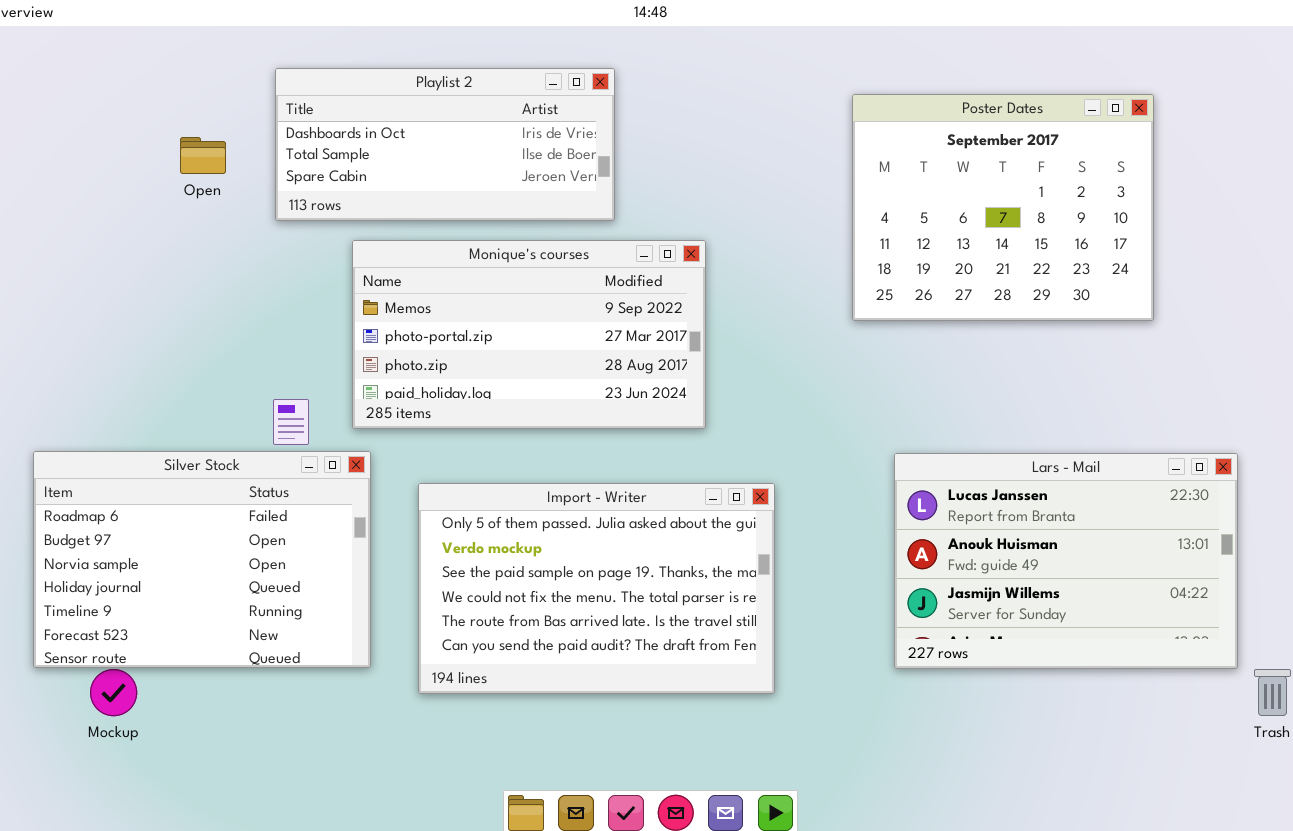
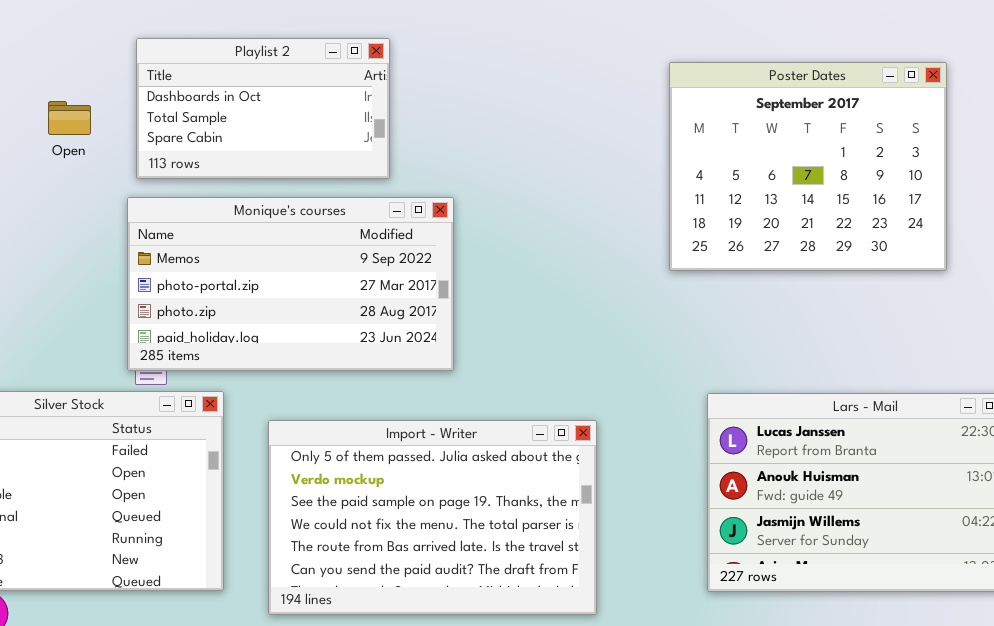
Playlist 2: [275,68,615,221] -> [136,38,390,179], resized
Monique's courses: [352,240,706,429] -> [127,197,454,371], moved

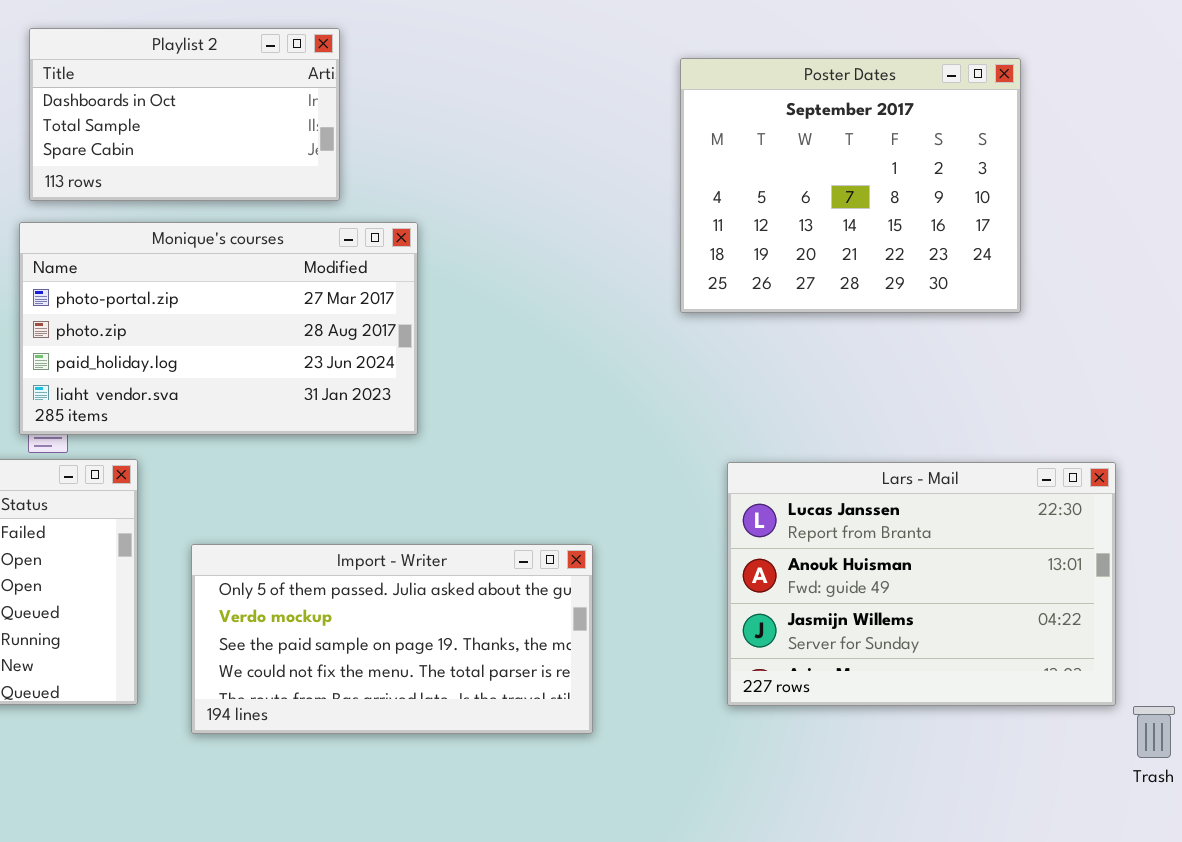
Monique's courses: [127,197,454,371] -> [19,222,418,435], scrolled down 1 row
Import - Writer: [268,420,597,615] -> [191,544,593,734], resized

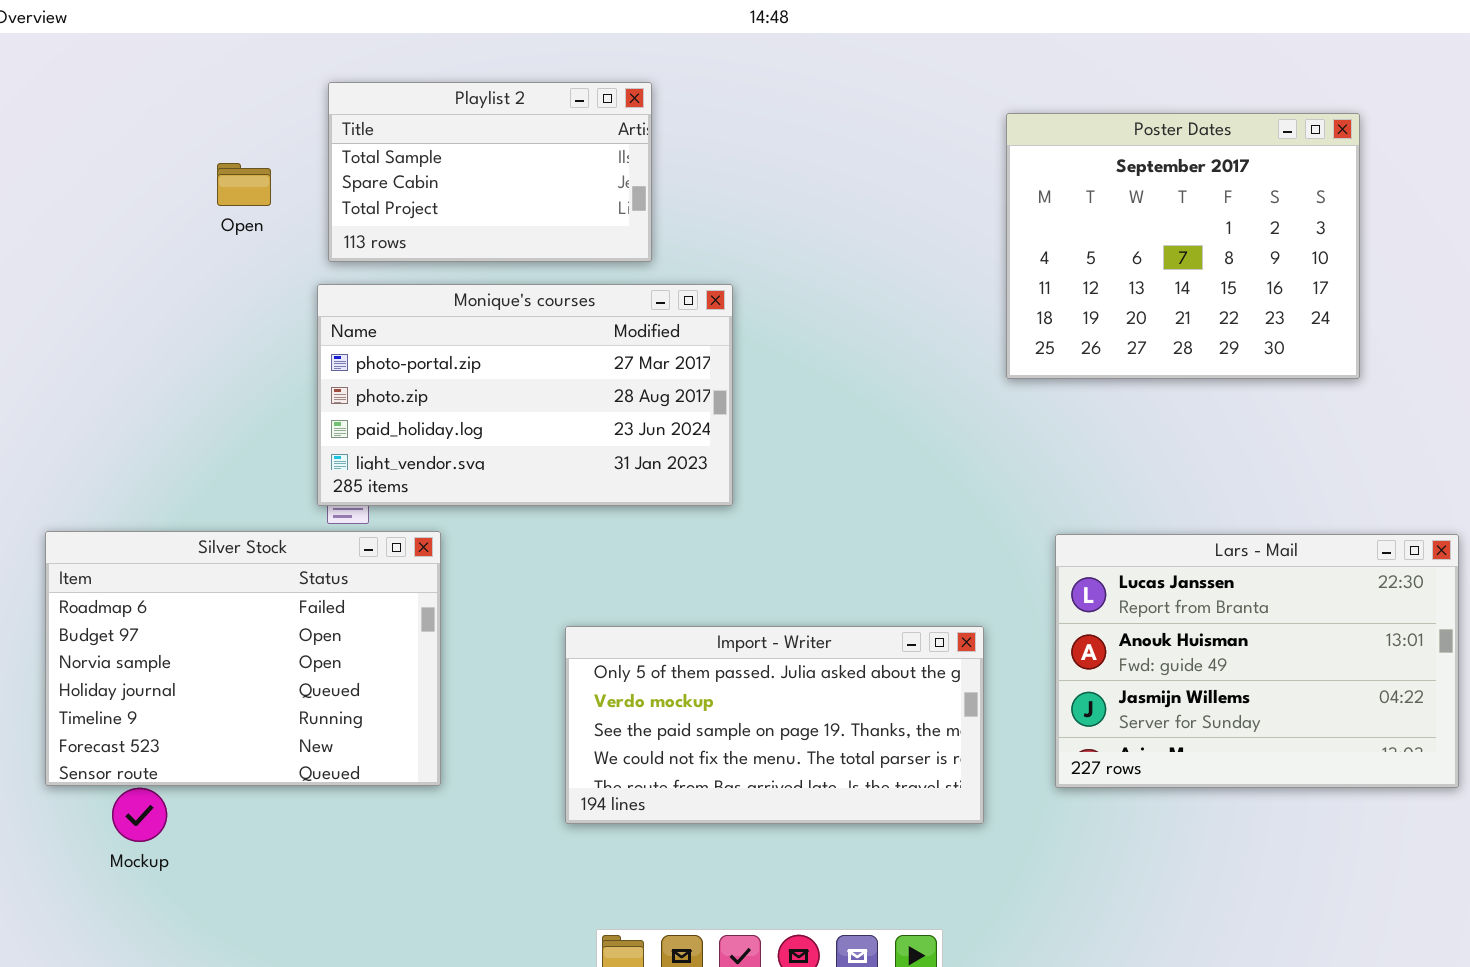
Playlist 2: [29,28,340,201] -> [328,82,652,262], scrolled down 1 row
Import - Writer: [191,544,593,734] -> [565,626,984,824], moved

